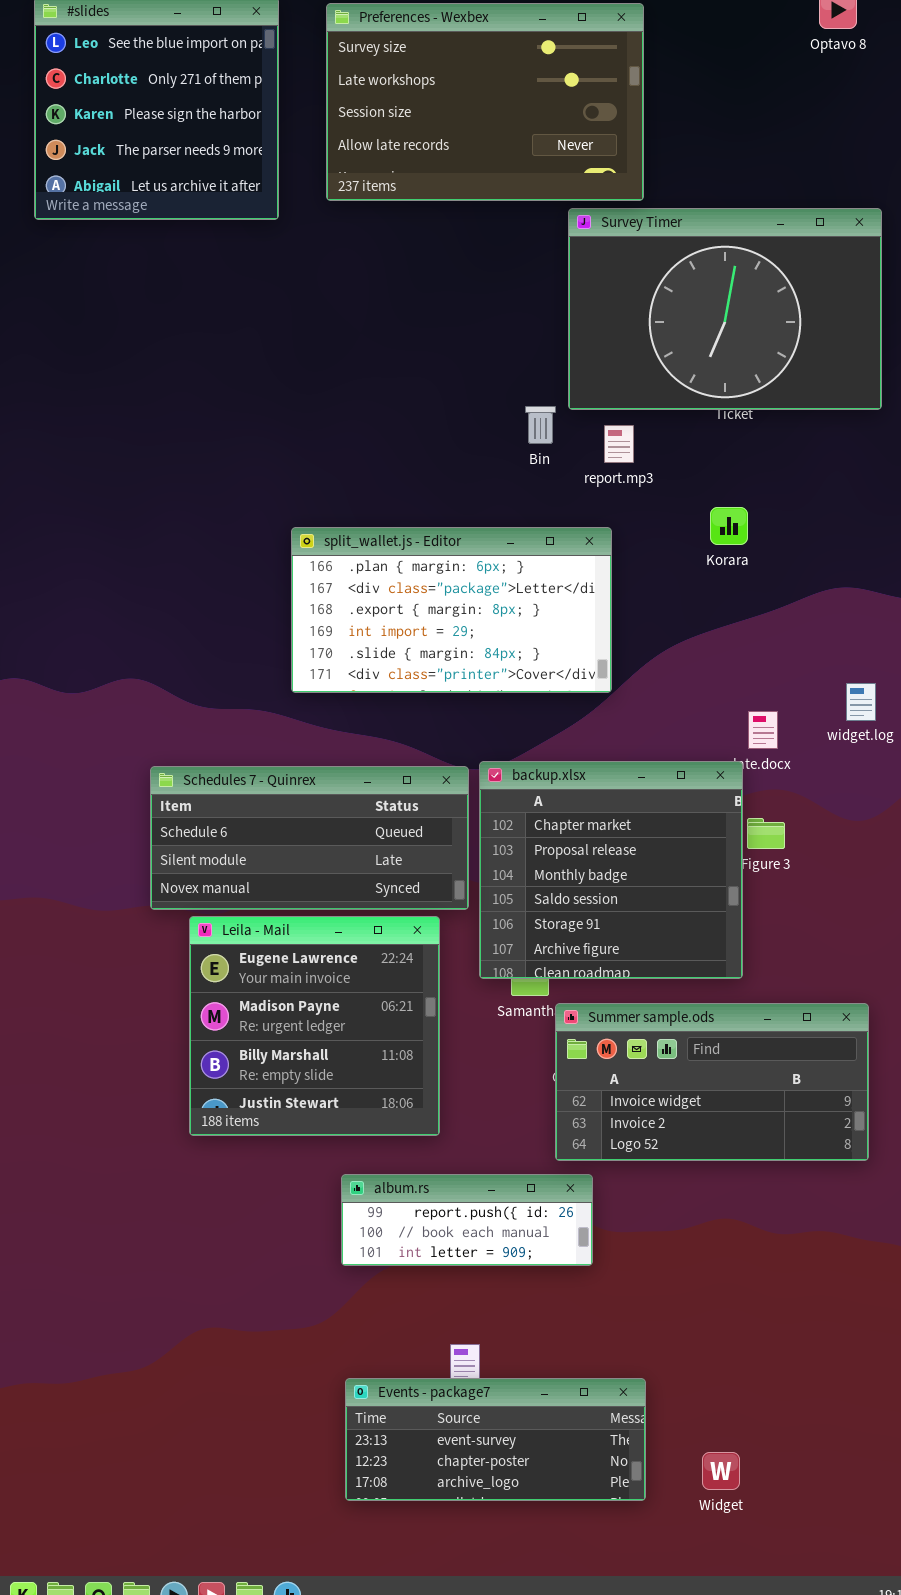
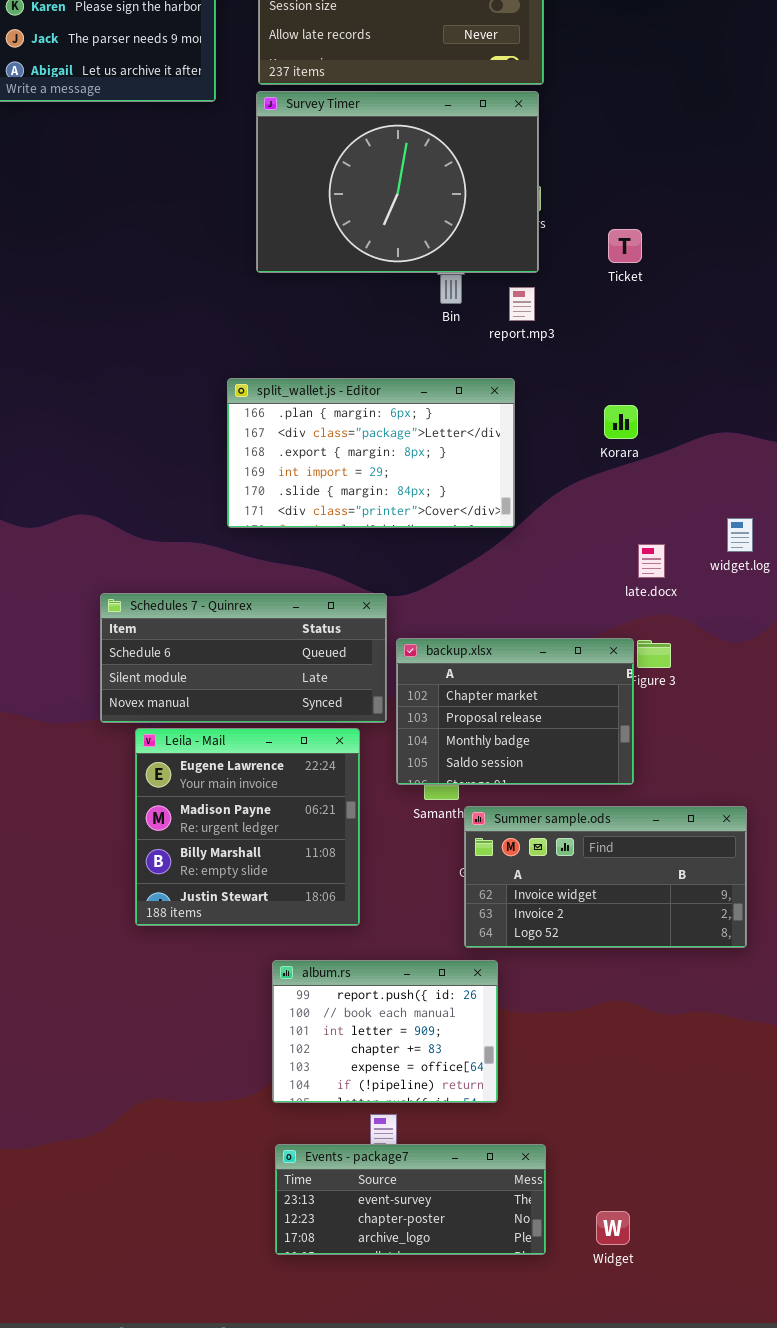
Survey Timer: [568,208,882,410] -> [256,91,539,273], moved
Korara: [710,507,748,545] -> [604,405,638,439], moved
backup.xlsx: [479,761,743,979] -> [396,638,634,785], resized
album.rs: [341,1174,593,1266] -> [272,960,498,1103], resized

